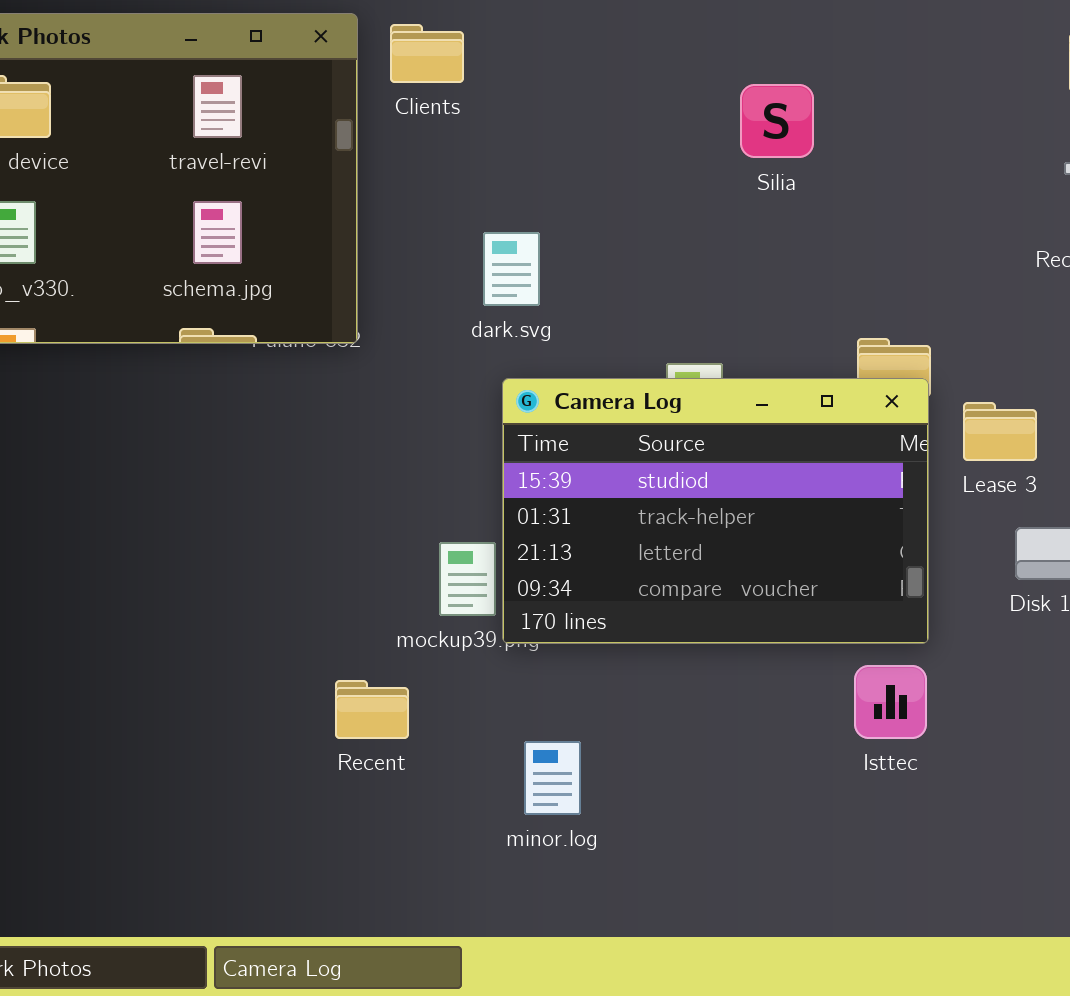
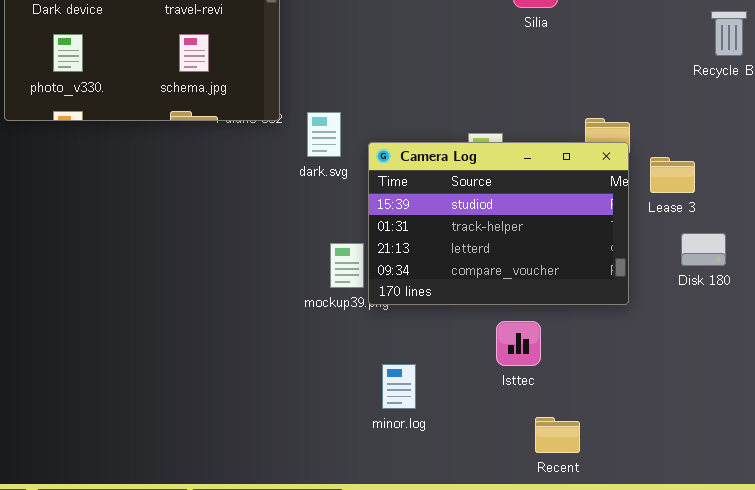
dark.svg: [483,232,540,306] -> [307,112,341,157], moved
Isttec: [854,665,927,739] -> [496,321,541,366], moved
Recent: [335,680,409,739] -> [535,417,580,453], moved

